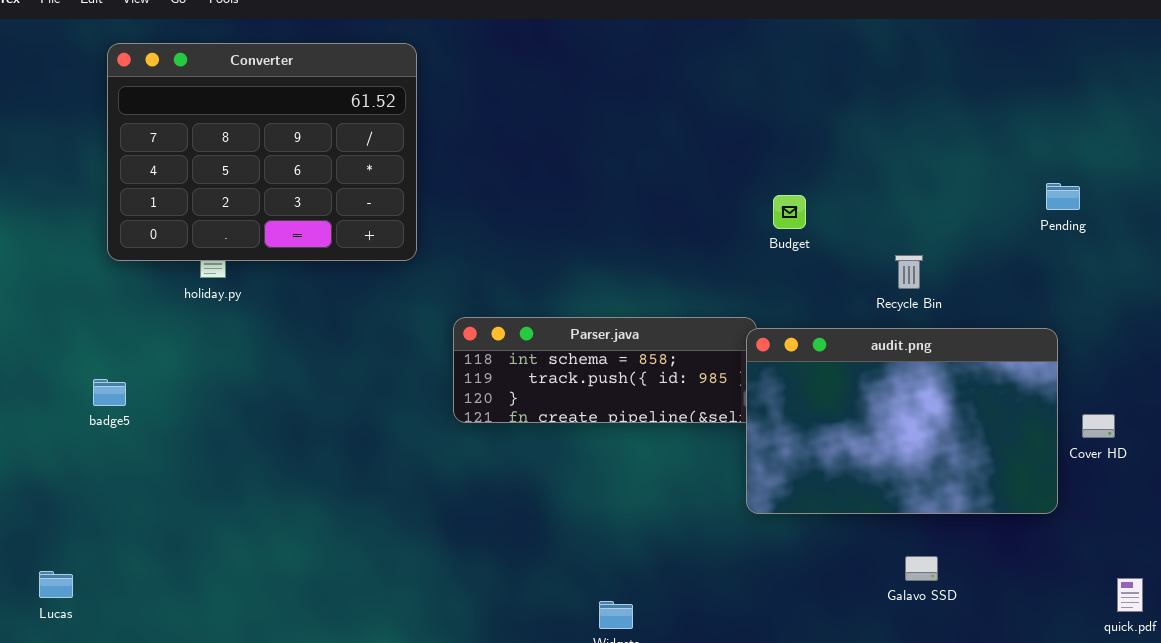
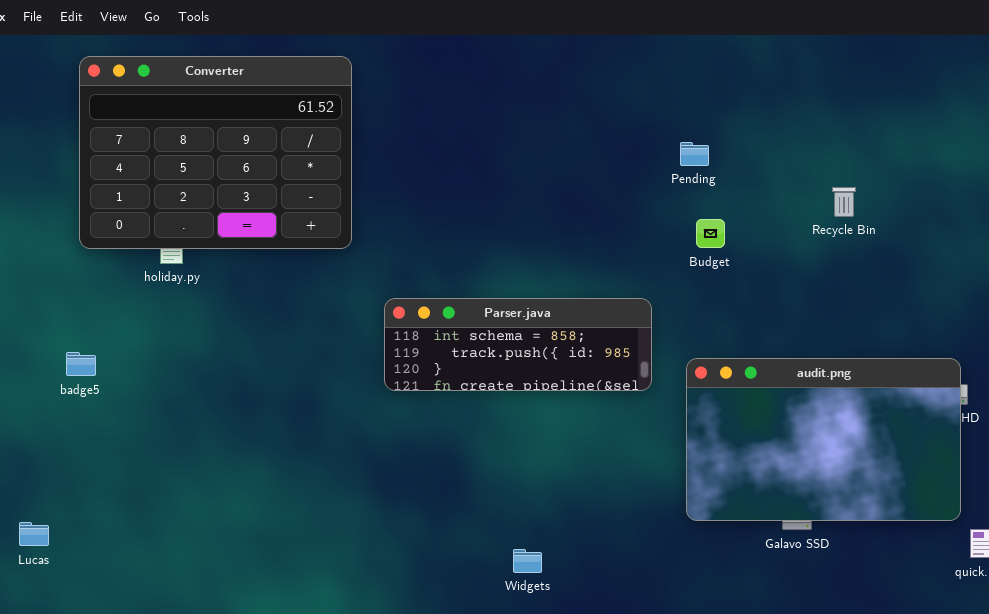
Pending: [1046,183,1080,210] -> [680,142,709,166], moved
Budget: [773,195,806,229] -> [696,219,725,248], moved
Recycle Bin: [895,255,923,289] -> [832,187,856,217], moved
audit.png: [746,328,1058,514] -> [686,358,961,521], moved

